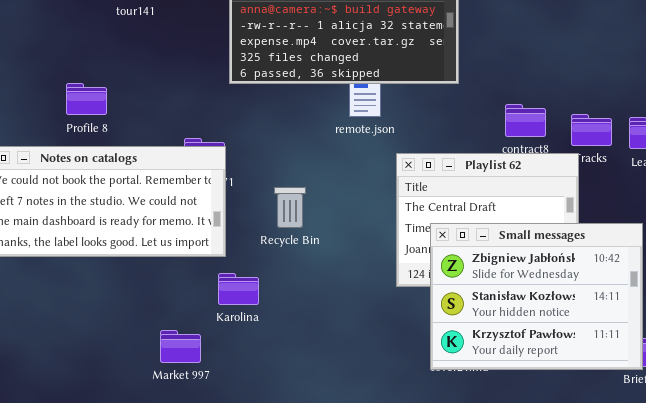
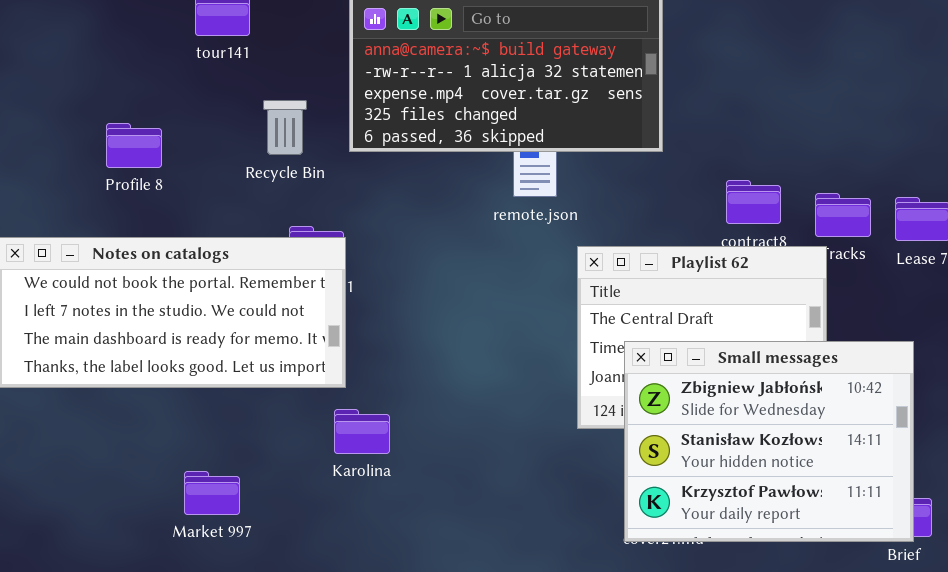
Profile 8: [66,83,107,115] -> [106,123,162,168], moved
Recycle Bin: [274,187,306,228] -> [263,100,307,155], moved
Market 997: [160,330,201,363] -> [184,471,240,515], moved

